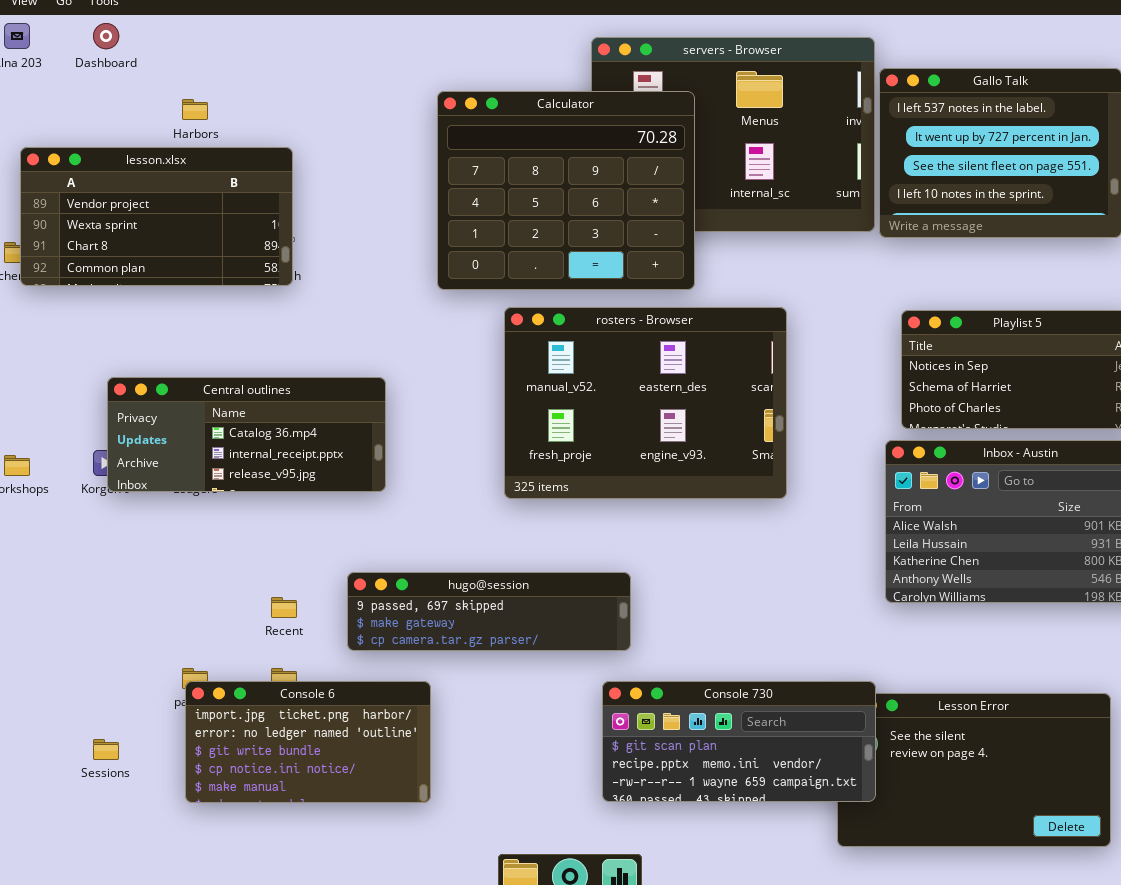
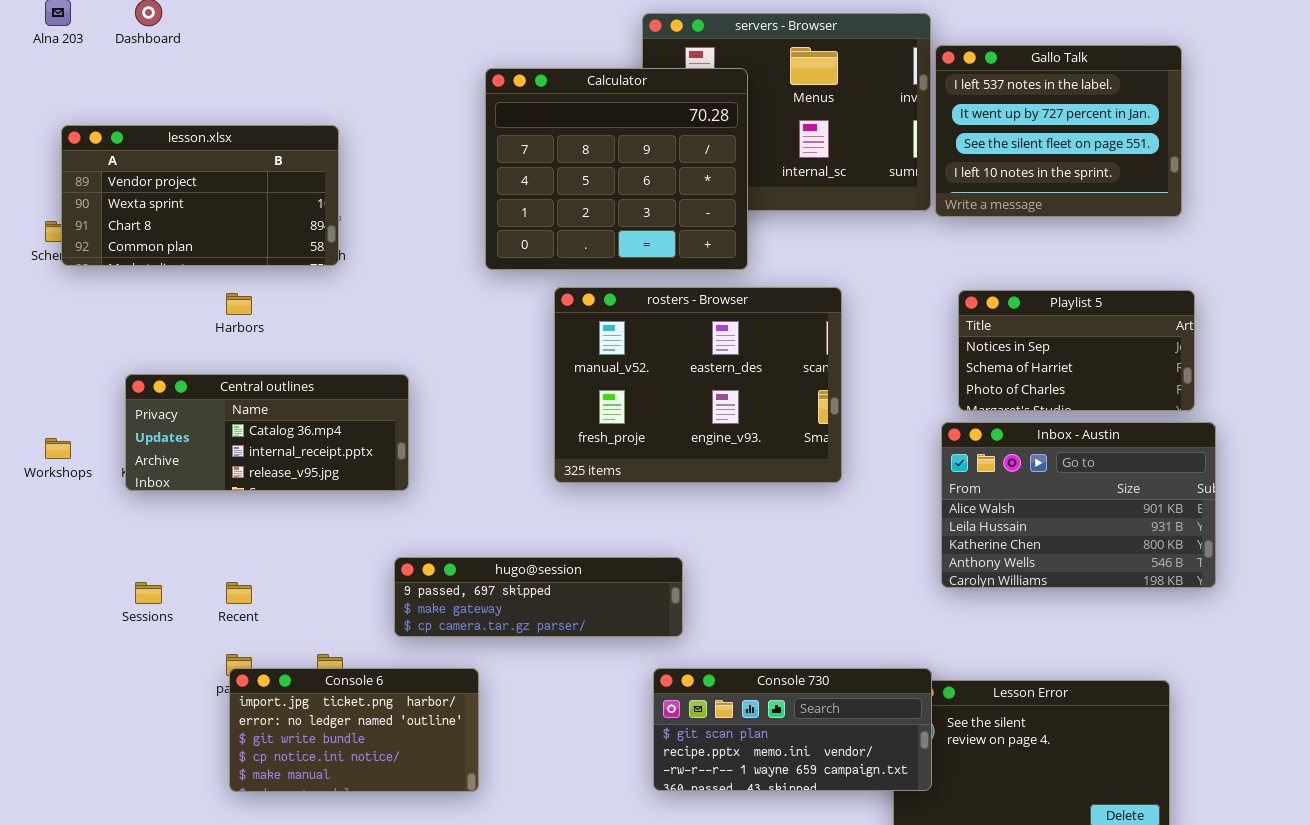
Harbors: [182,99,208,120] -> [226,293,252,315], moved
Central outlines: [107,377,386,492] -> [125,374,409,491], moved
Recent: [271,597,297,618] -> [226,582,252,604], moved
Sessions: [93,739,119,760] -> [135,582,162,604], moved

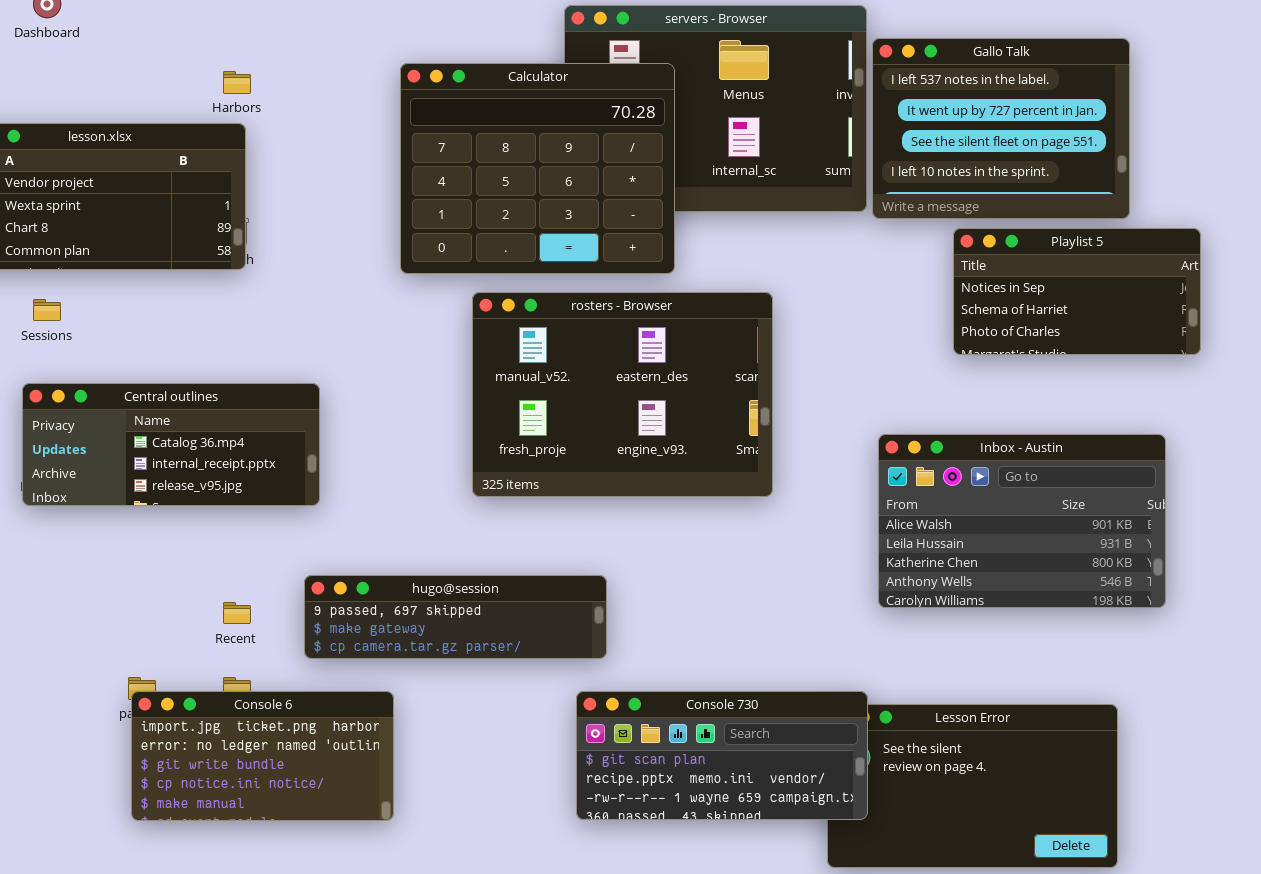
Playlist 5: [958,290,1195,411] -> [953,228,1201,355], moved
Harbors: [226,293,252,315] -> [223,71,251,94], moved
Sessions: [135,582,162,604] -> [33,299,61,321], moved
Recent: [226,582,252,604] -> [223,602,251,624], moved

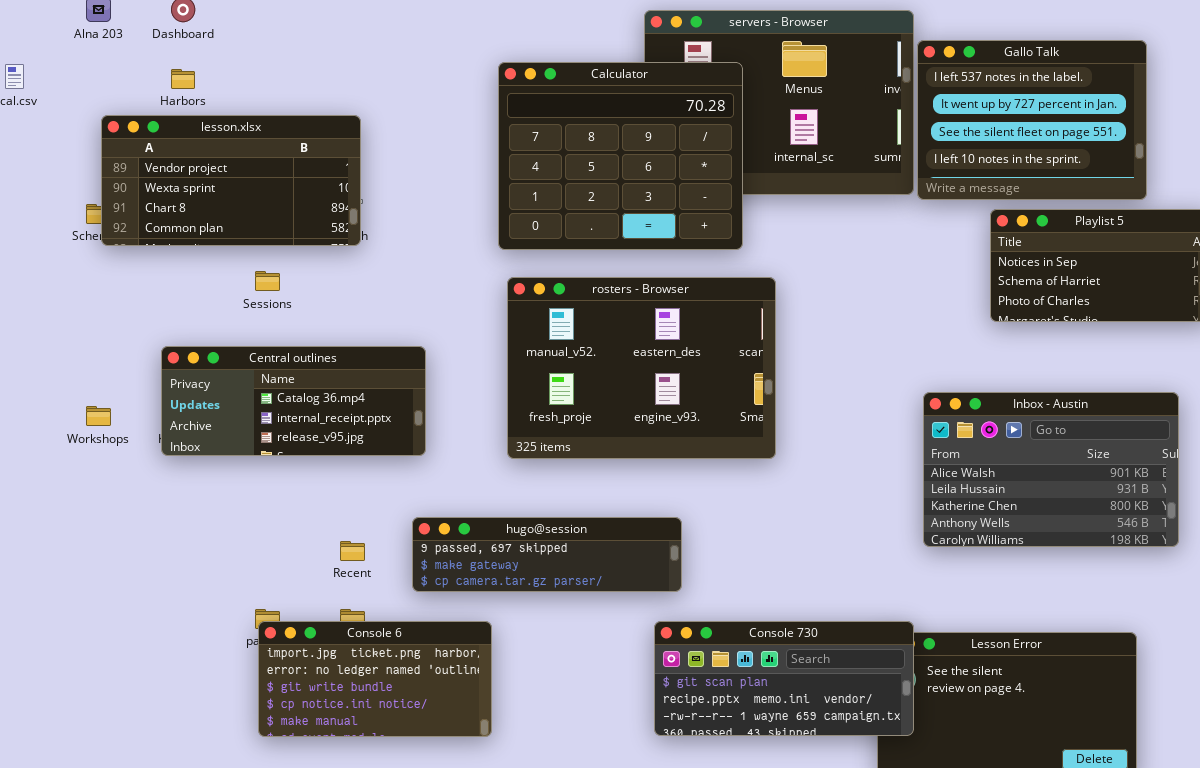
Harbors: [223,71,251,94] -> [171,69,195,89], moved
rosters - Browser: [472,292,773,497] -> [507,277,776,459], moved
Sessions: [33,299,61,321] -> [255,271,280,291], moved

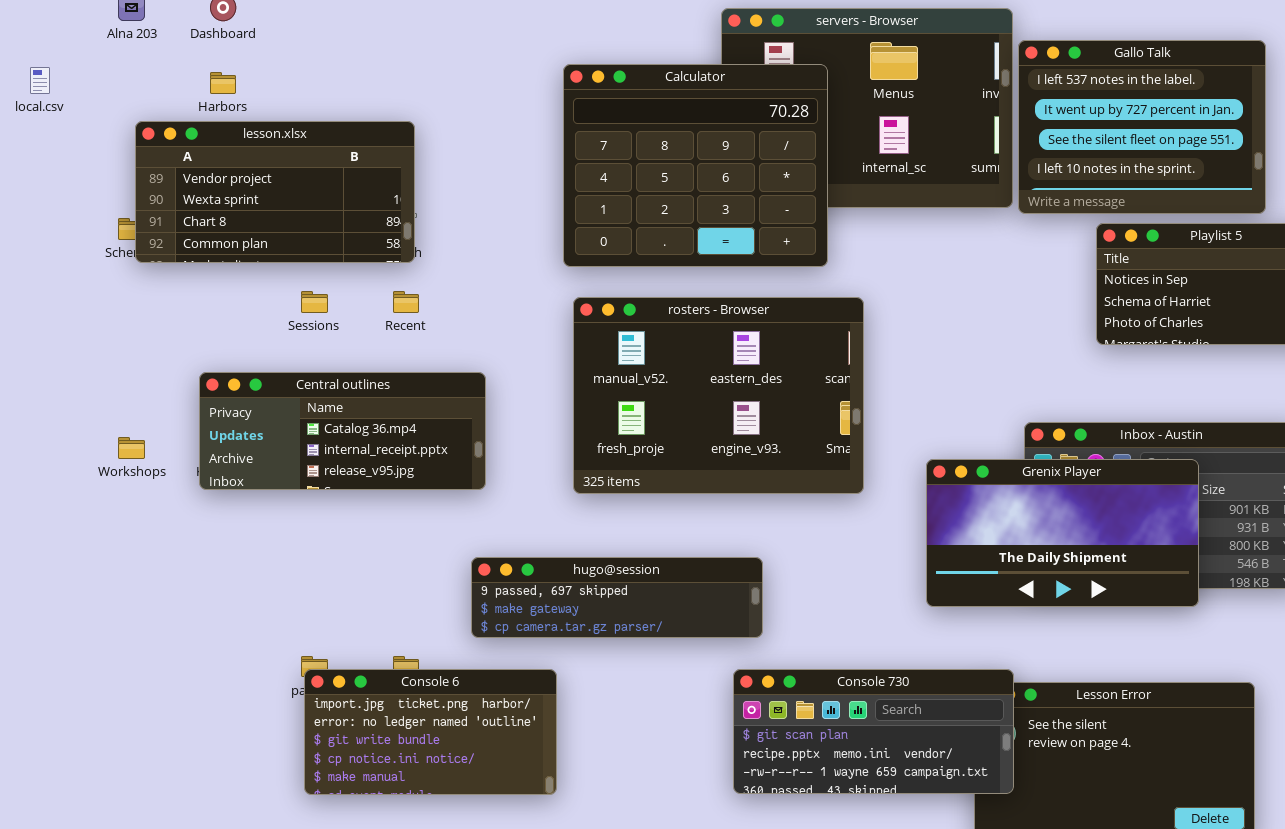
Grenix Player: none -> [926,459,1199,607], opened
Recent: [340,541,365,561] -> [393,291,419,313], moved

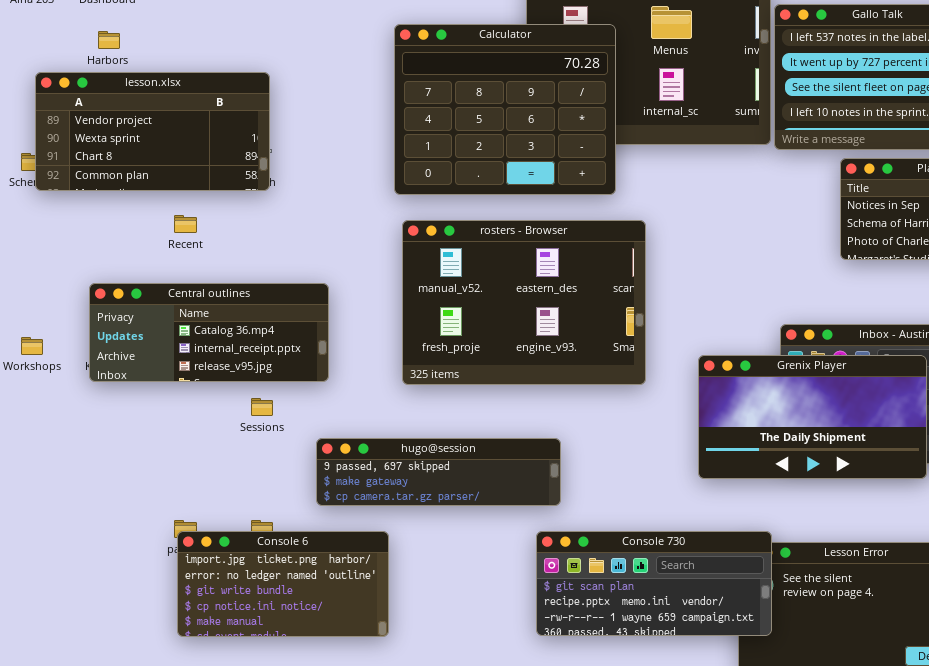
Sessions: [301,291,328,313] -> [251,398,273,416], moved
Recent: [393,291,419,313] -> [174,215,197,233], moved

